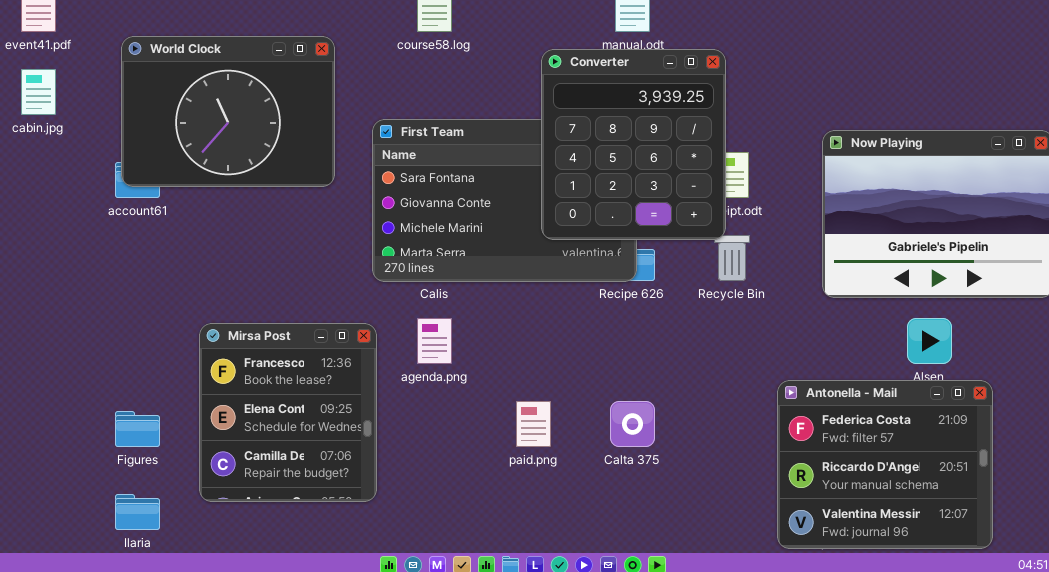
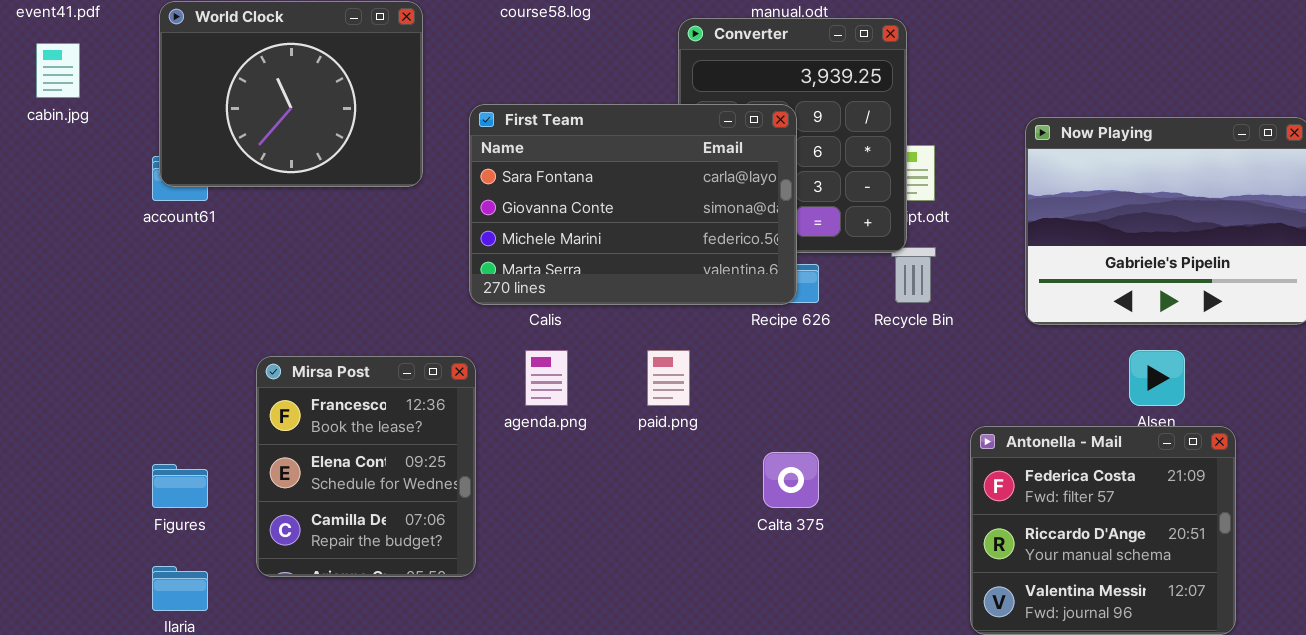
First Team: [372,119,637,282] -> [469,104,797,305], raised
paid.png: [516,401,551,447] -> [647,350,690,406], moved

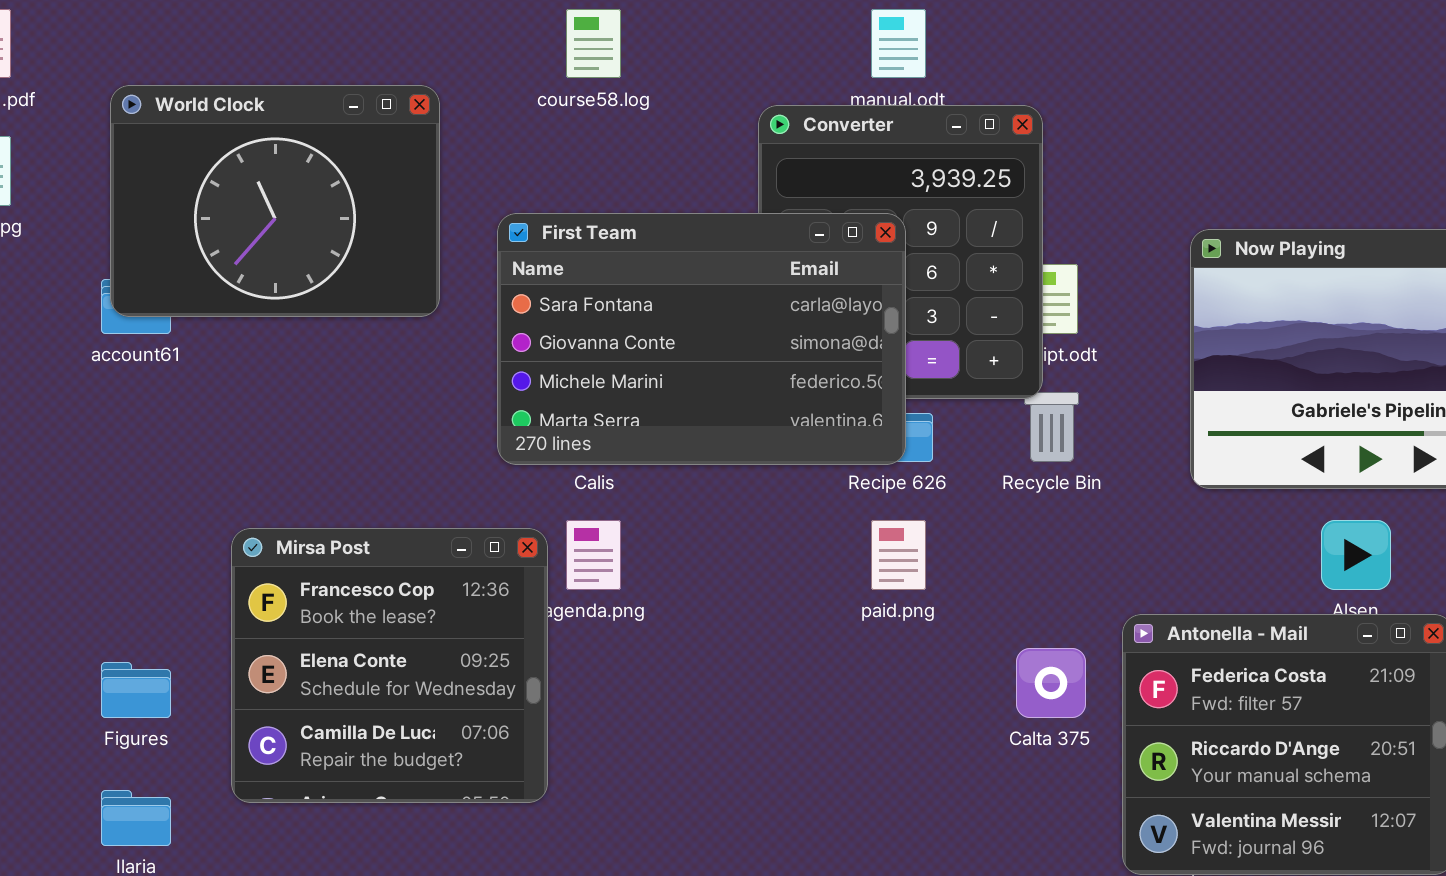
paid.png: [647,350,690,406] -> [871,520,926,590], moved
Mirsa Post: [256,356,476,577] -> [231,528,548,803], resized
Calta 375: [763,452,819,508] -> [1016,648,1086,718], moved

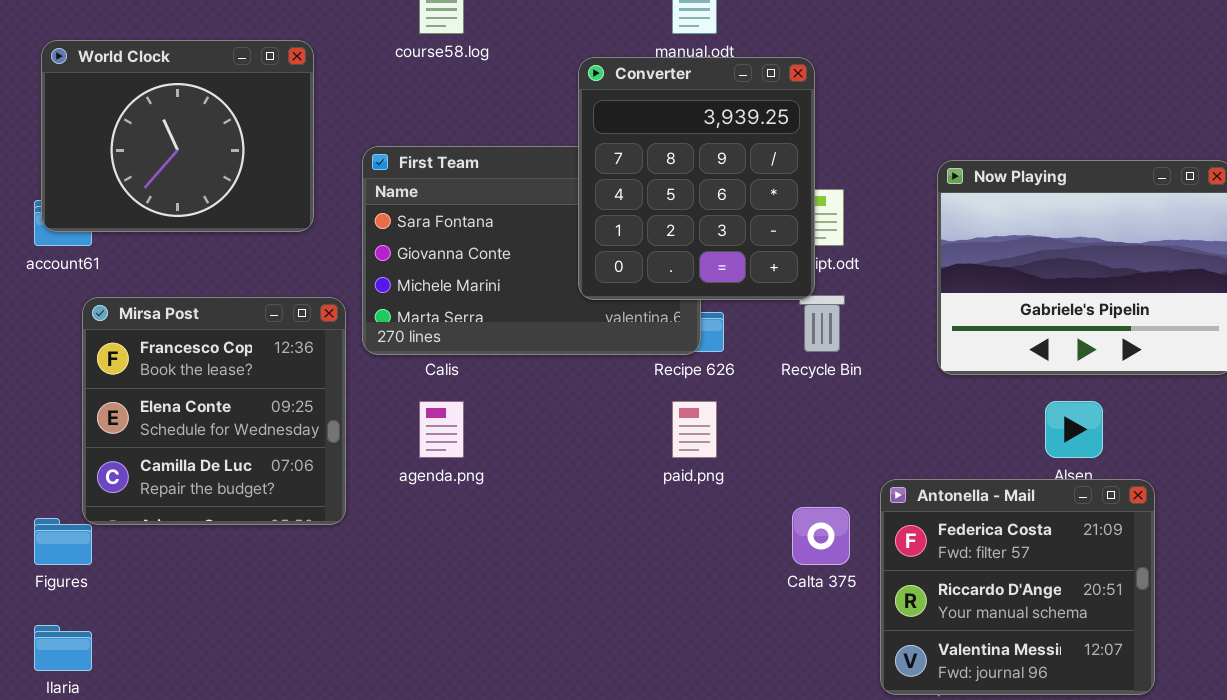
Converter: [758,105,1043,399] -> [578,57,815,300], raised
Mirsa Post: [231,528,548,803] -> [82,297,346,525], moved

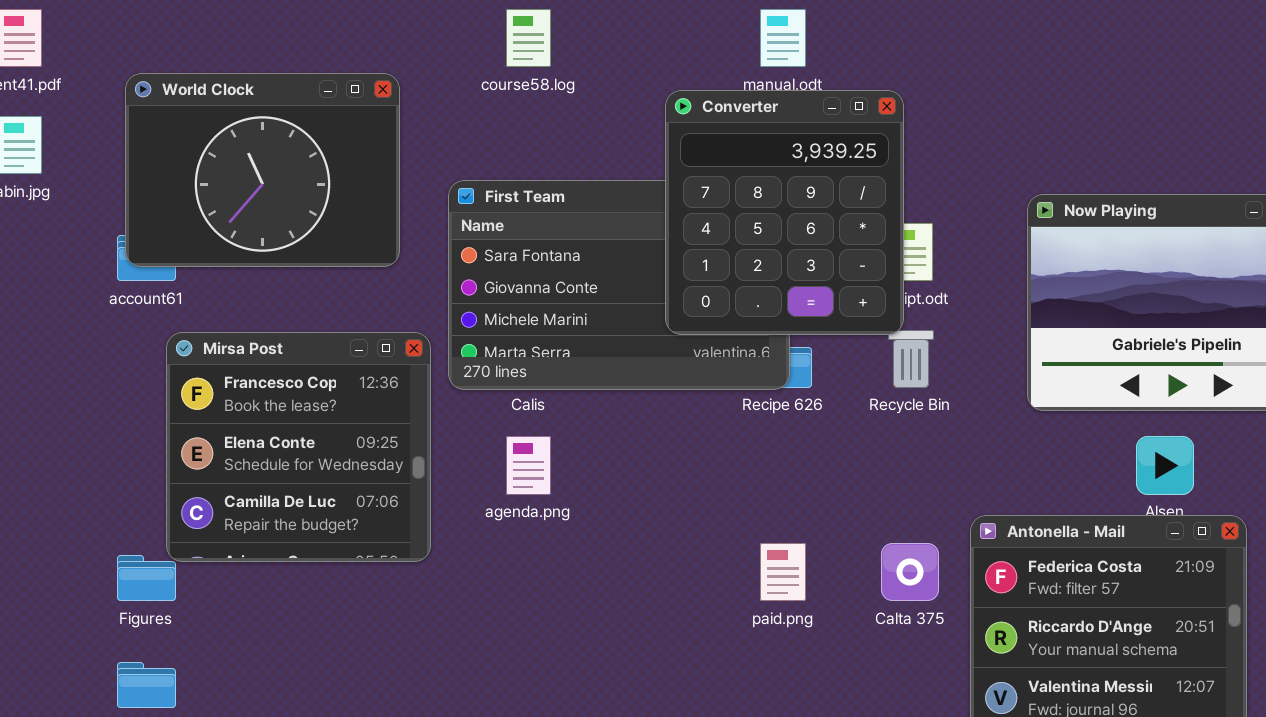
paid.png: [672,401,717,458] -> [760,543,806,601], moved

